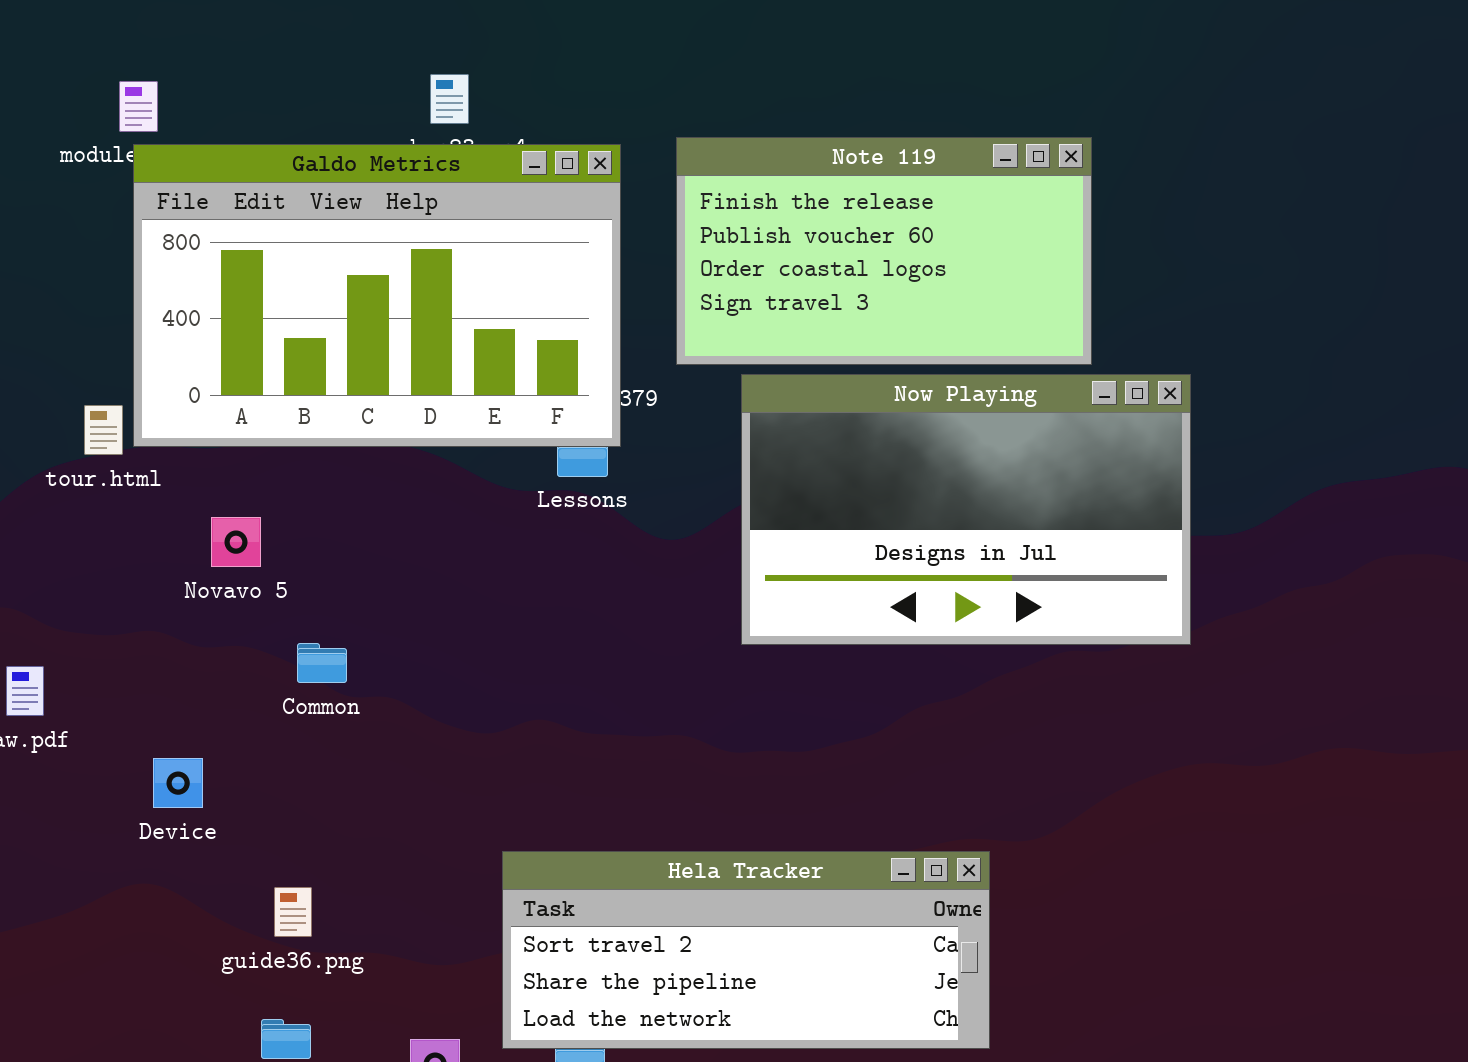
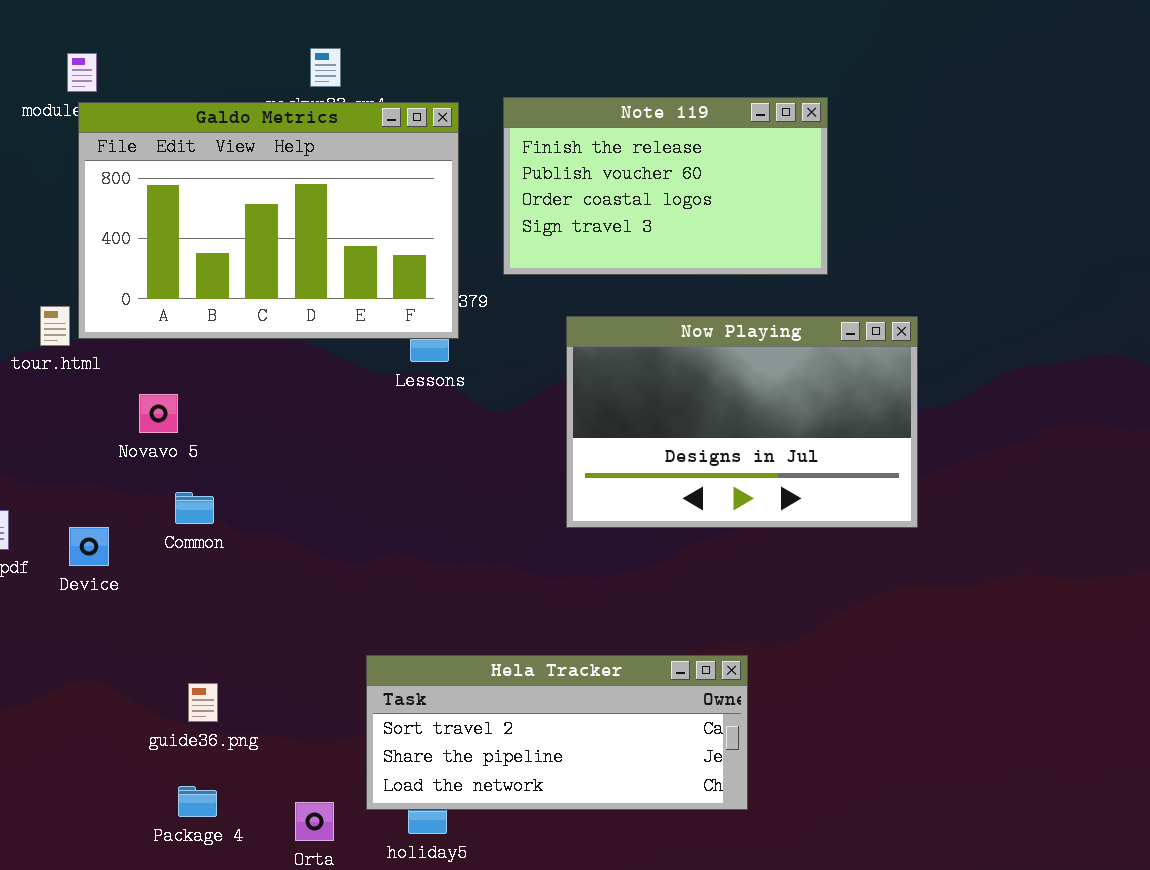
Now Playing: [741,374,1191,645] -> [566,316,918,528], moved
Common: [297,643,347,683] -> [175,492,214,524], moved
Device: [153,758,203,808] -> [69,527,109,566], moved

